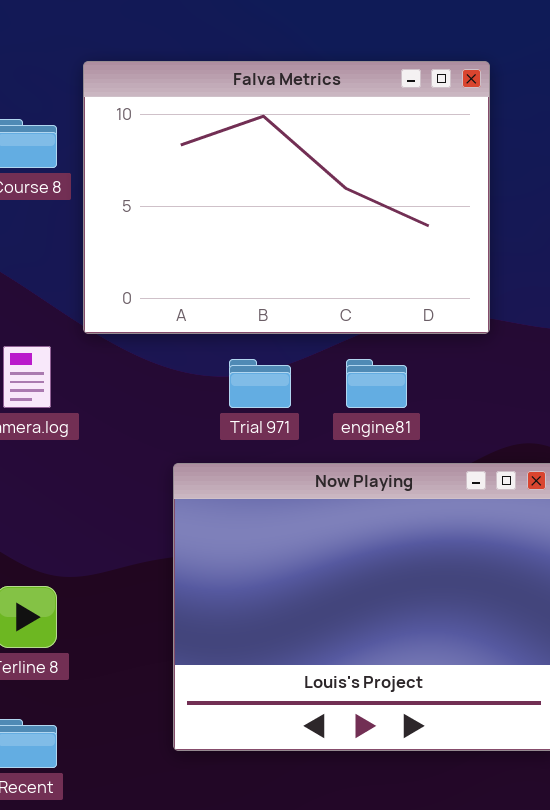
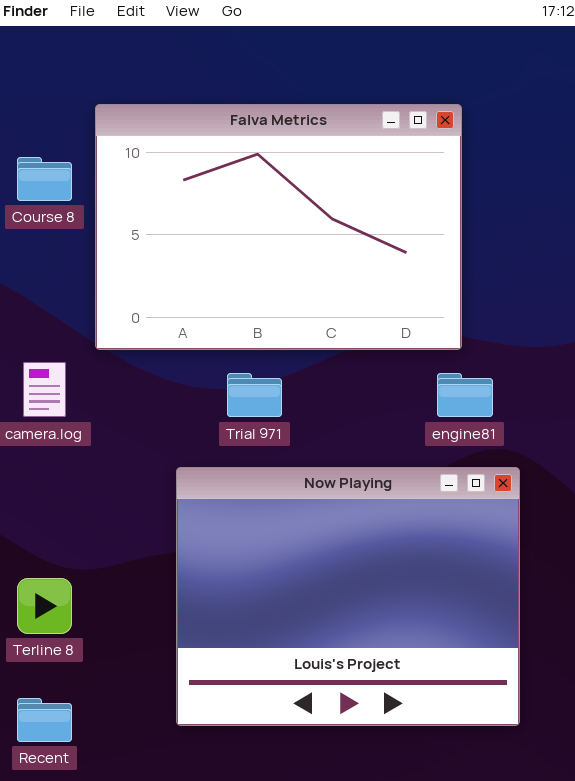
engine81: [346,359,407,408] -> [437,373,493,417], moved

